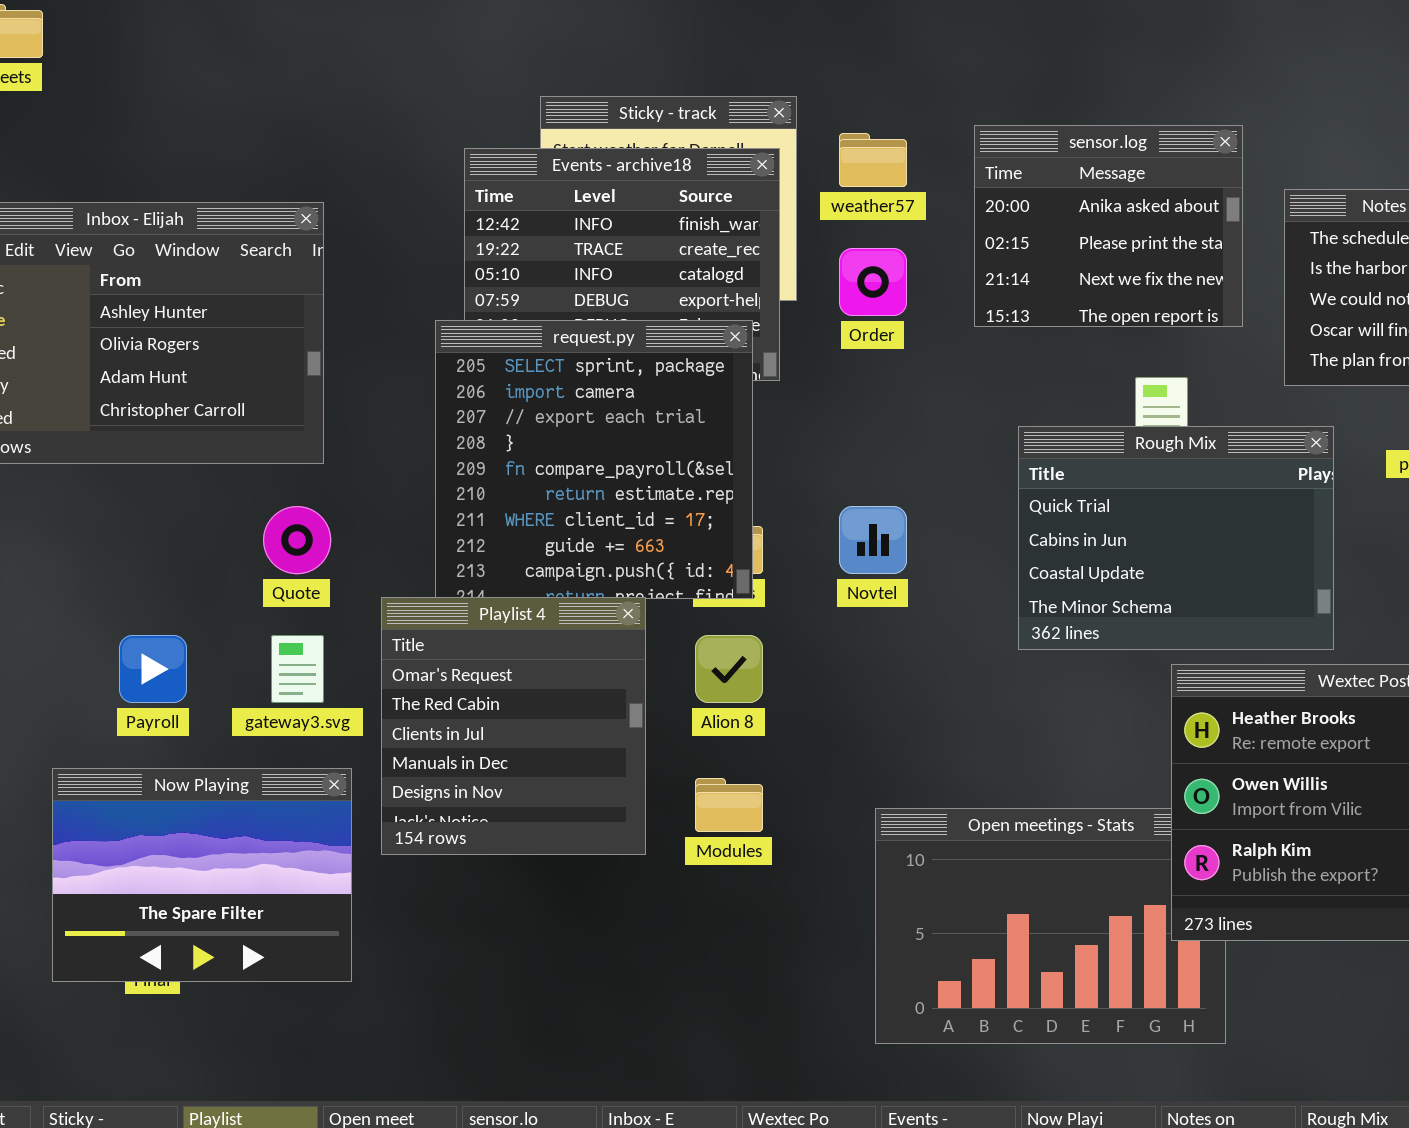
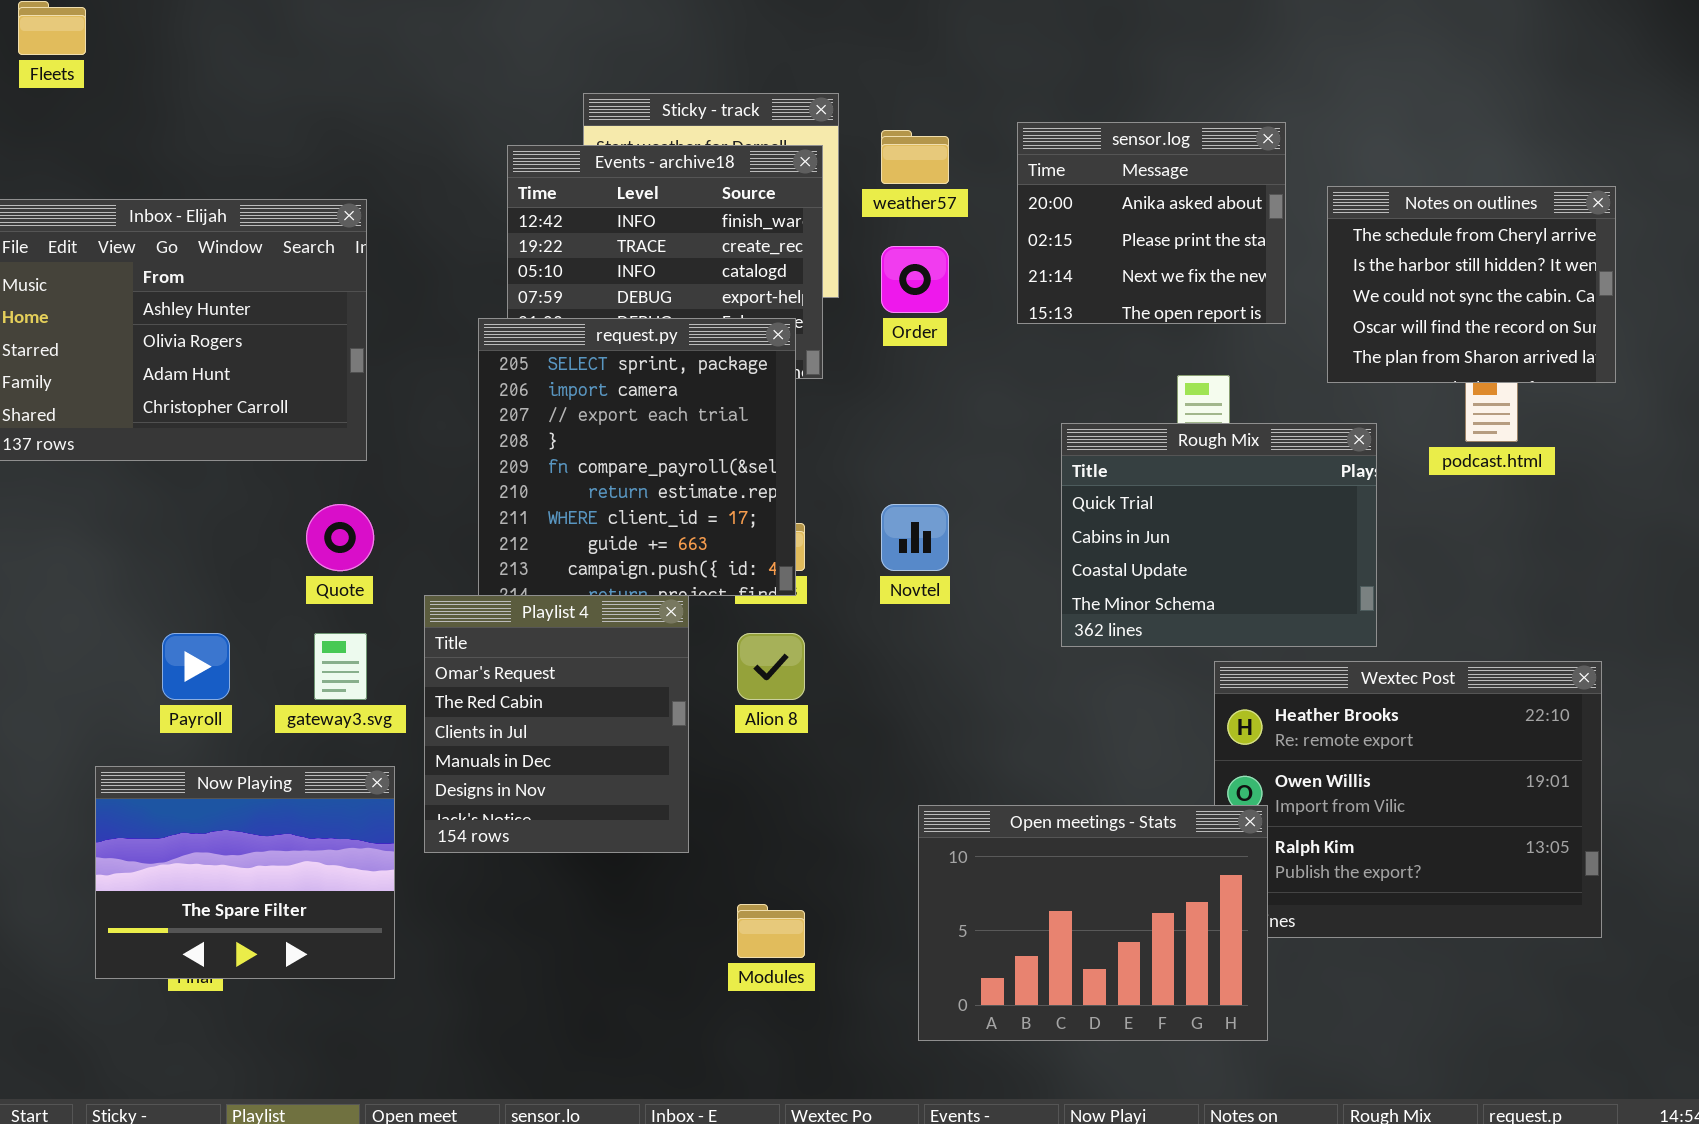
Modules: [695,778,763,832] -> [737,904,805,958], moved
Open meetings - Stats: [875,808,1226,1044] -> [918,805,1268,1041], raised

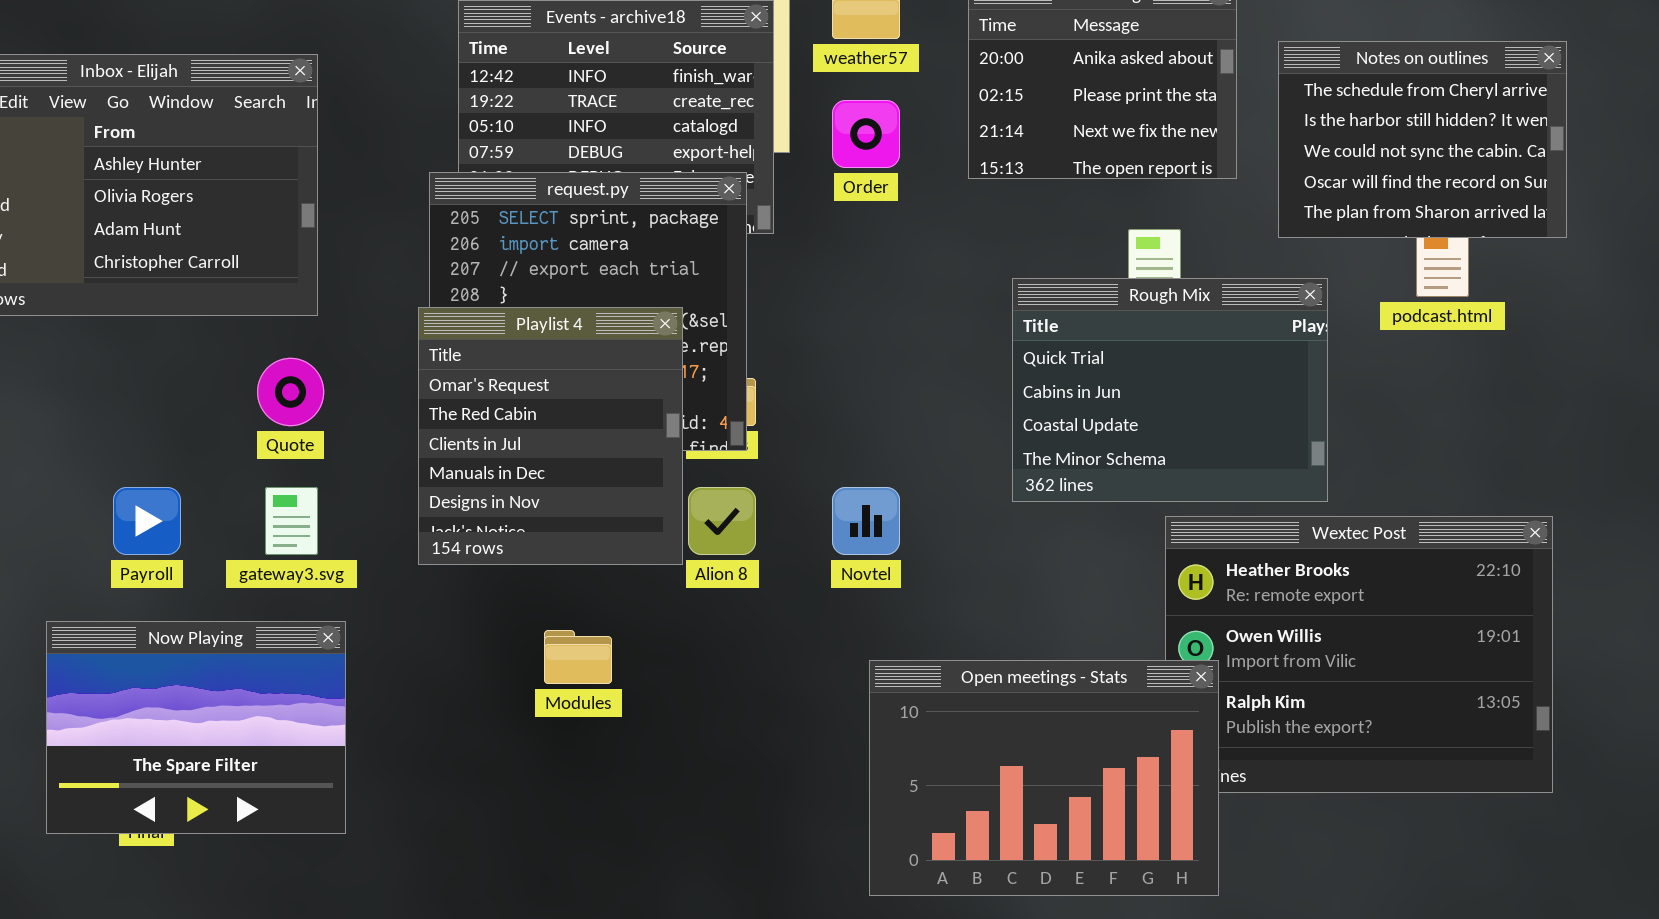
Novtel: [881,504,949,571] -> [832,487,900,555], moved
Playlist 4: [424,595,689,853] -> [418,307,683,565], moved
Modules: [737,904,805,958] -> [544,630,612,684], moved

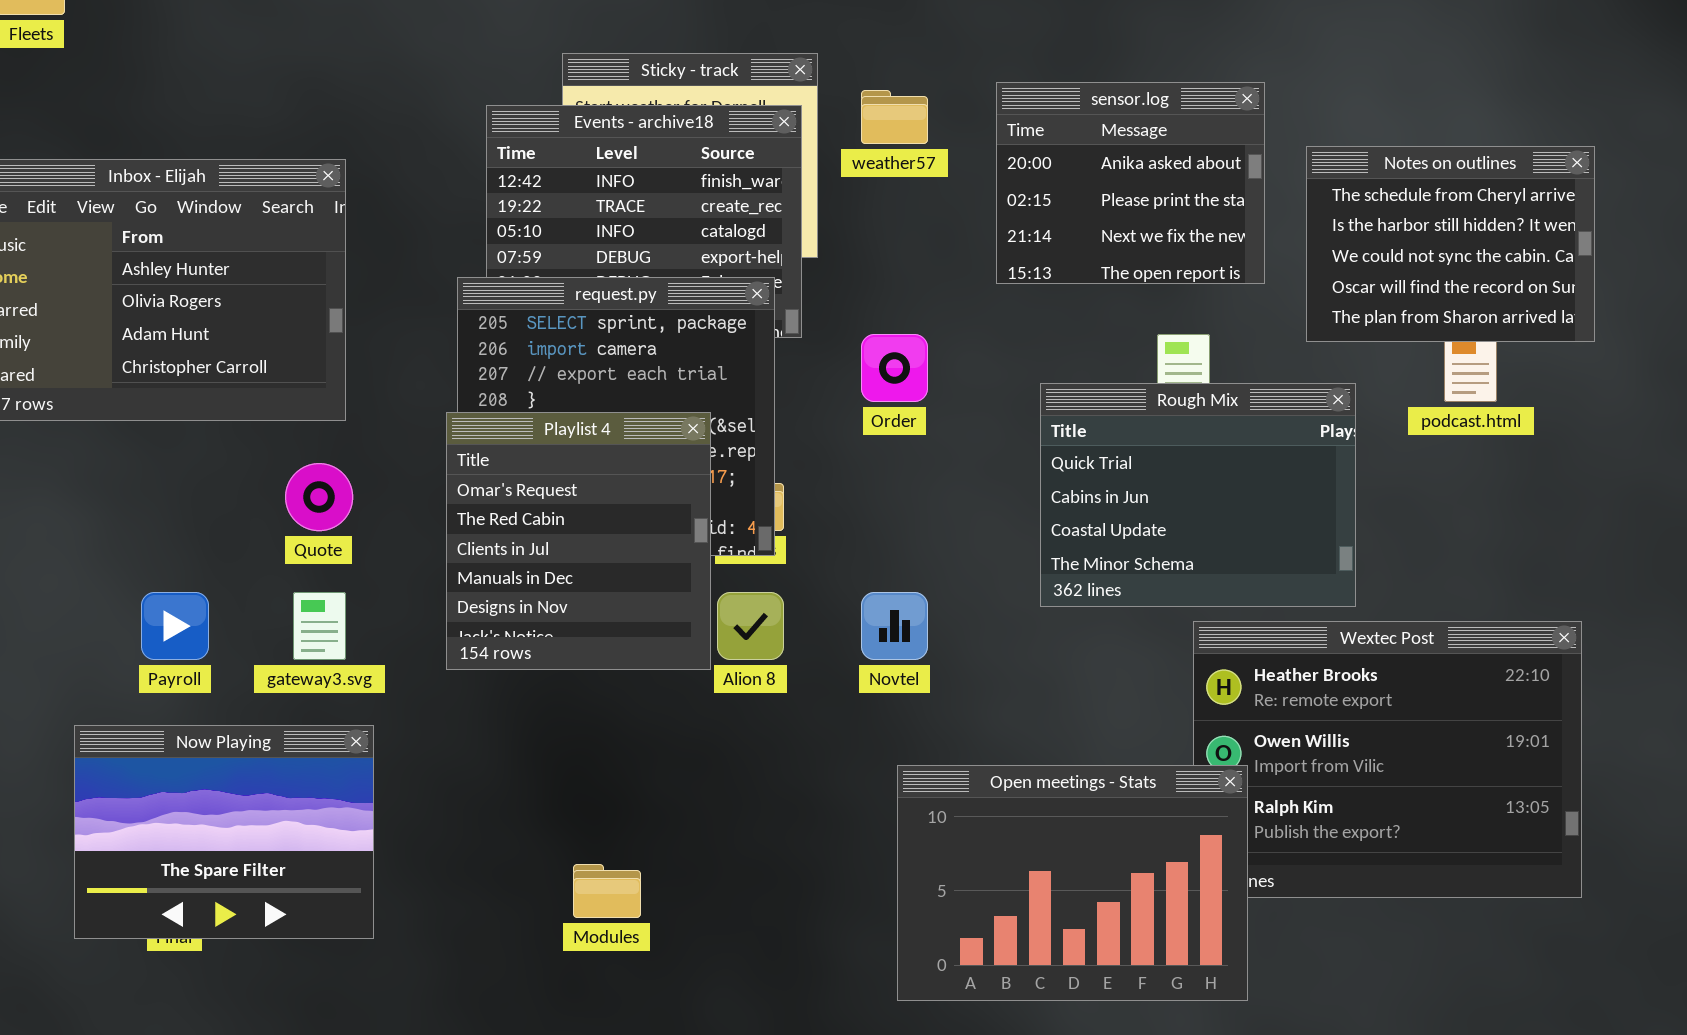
Order: [832,100,900,168] -> [861,334,928,402], moved
Modules: [544,630,612,684] -> [573,864,641,918], moved

